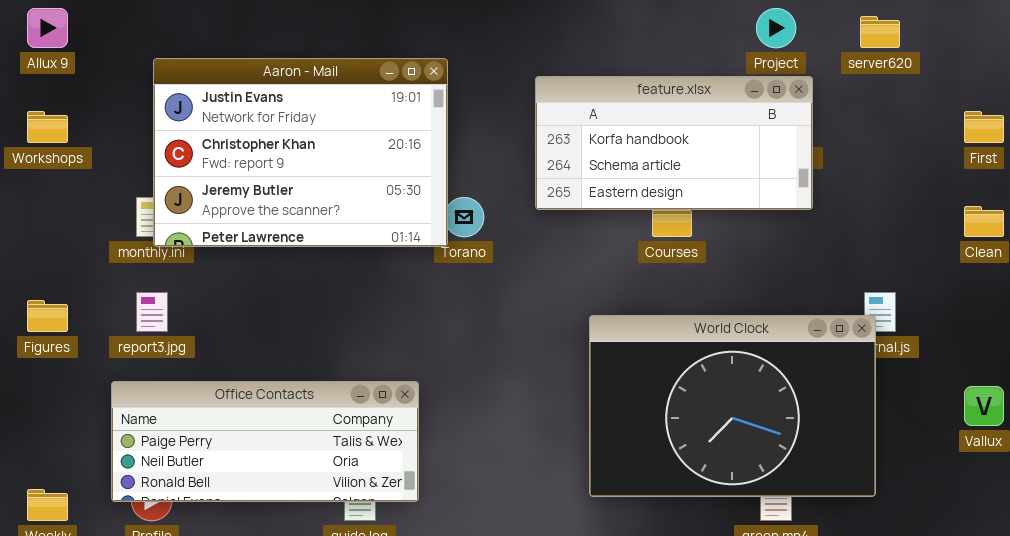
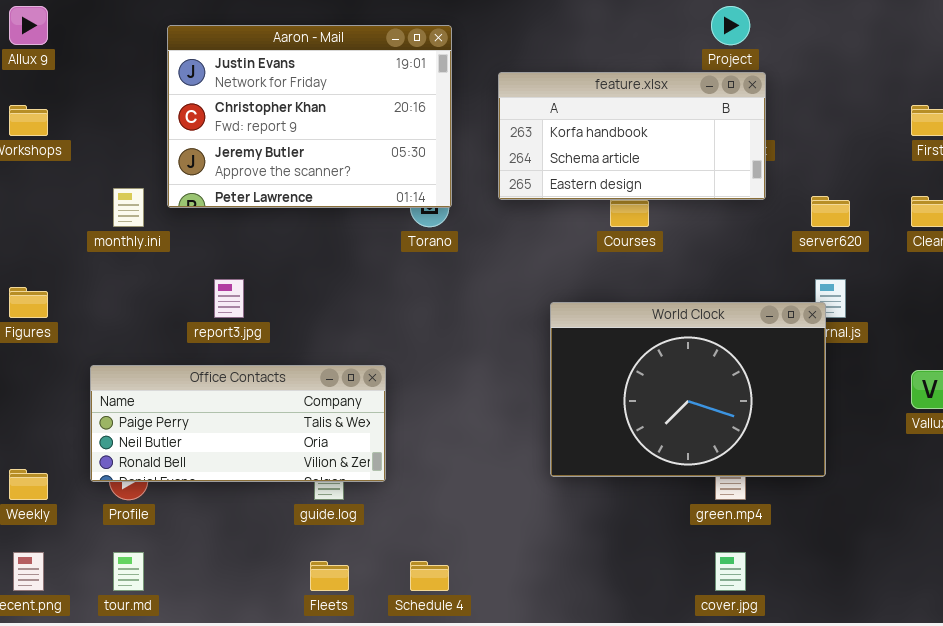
server620: [860,16,900,48] -> [811,196,850,227], moved
Aaron - Mail: [153,58,448,247] -> [167,25,452,208], moved
report3.jpg: [136,292,168,332] -> [214,279,244,318], moved

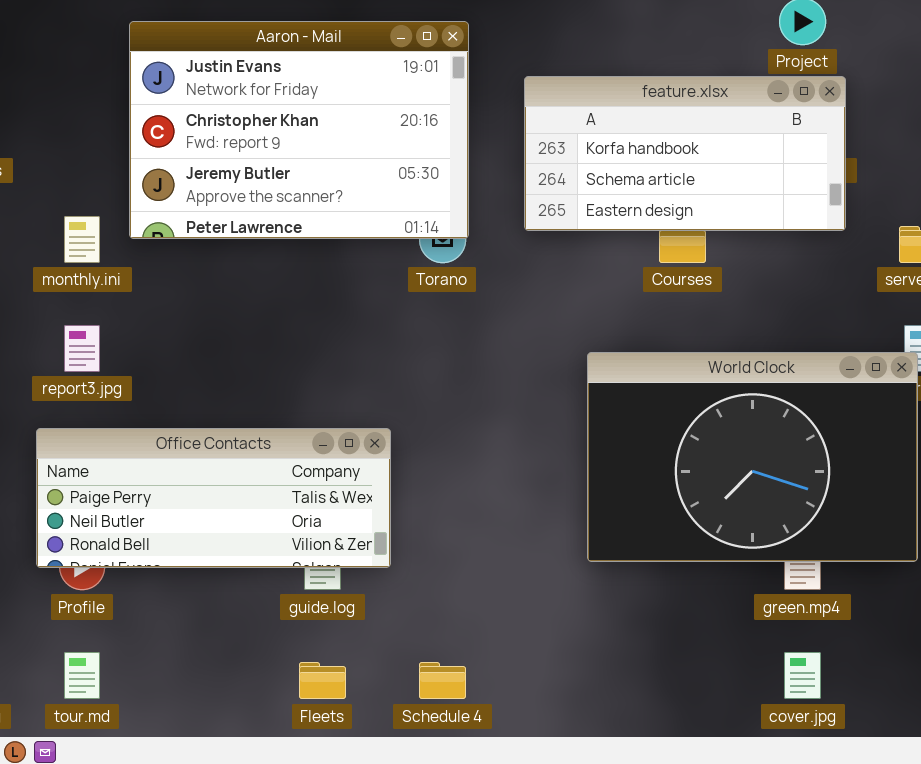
report3.jpg: [214,279,244,318] -> [64,325,100,372], moved

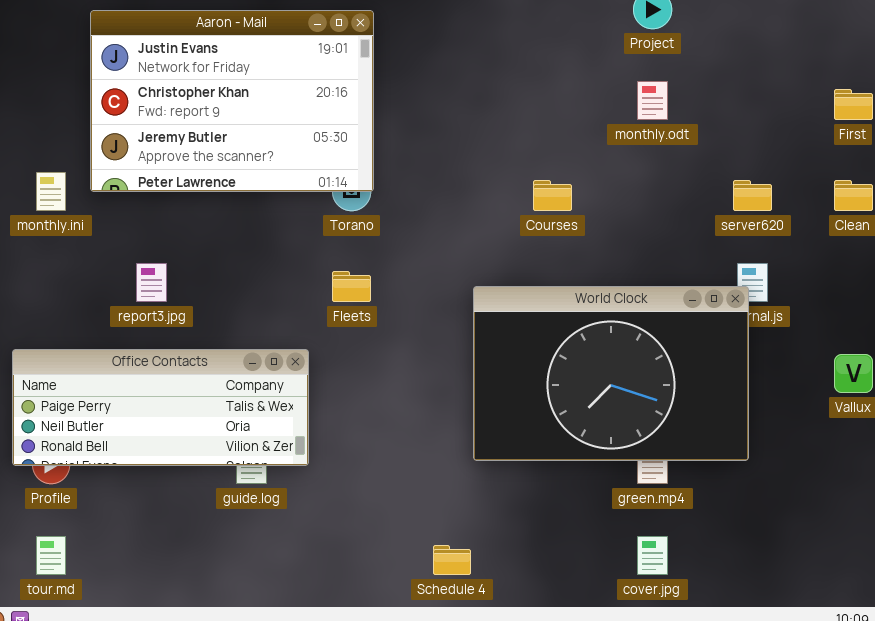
feature.xlsx: [524,76,846,231] -> none, closed
report3.jpg: [64,325,100,372] -> [136,263,167,302], moved
Fleets: [299,662,346,699] -> [332,271,371,302], moved
Schedule 4: [419,662,466,699] -> [433,545,471,575], moved

